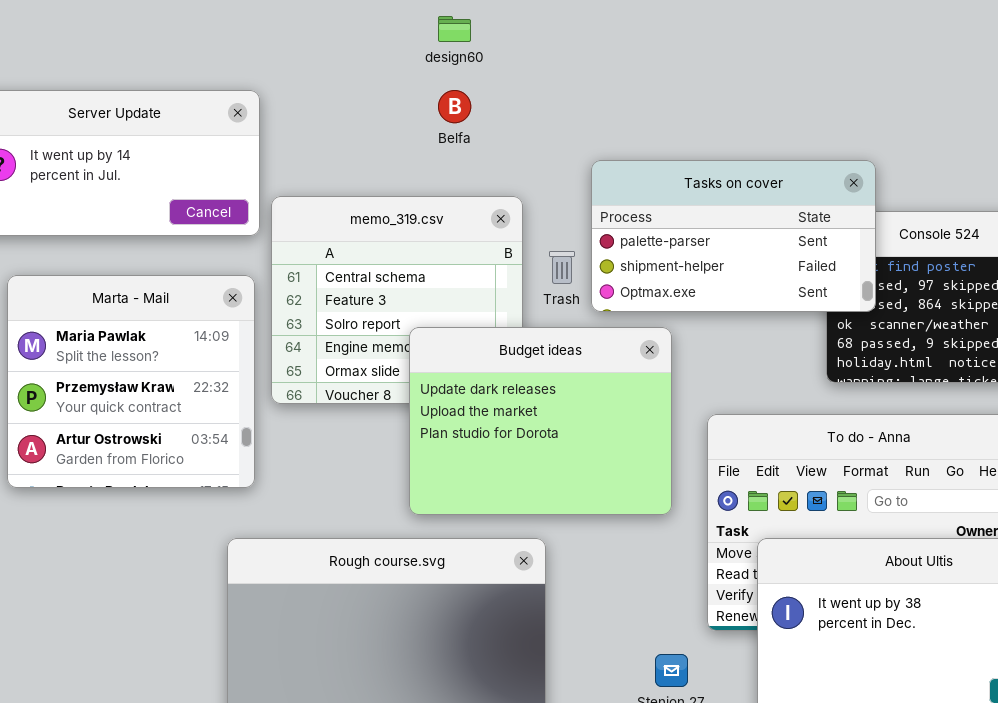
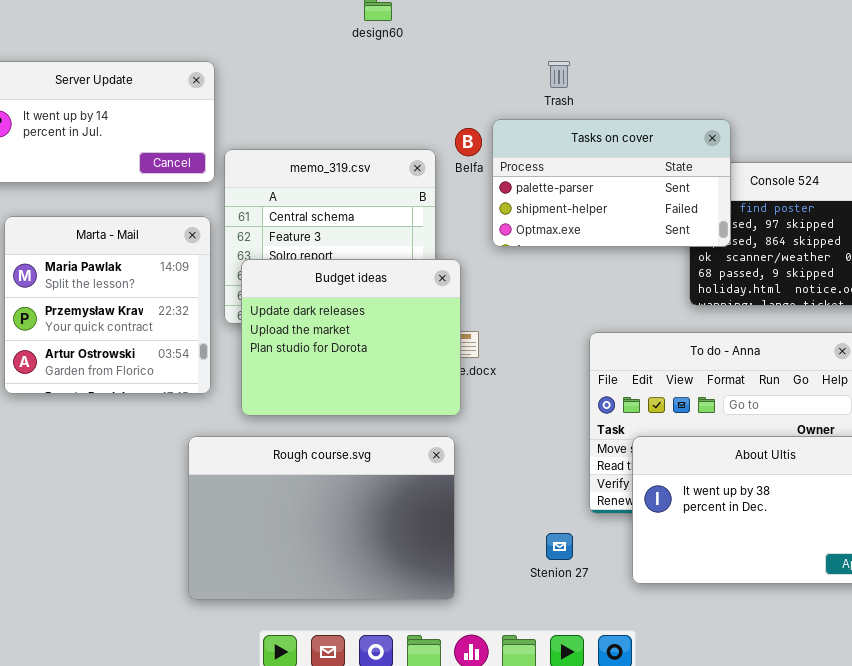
Belfa: [438,90,471,123] -> [455,128,482,156], moved
Trash: [549,251,575,284] -> [548,61,570,88], moved
Budget ideas: [409,327,672,515] -> [241,259,461,416], moved

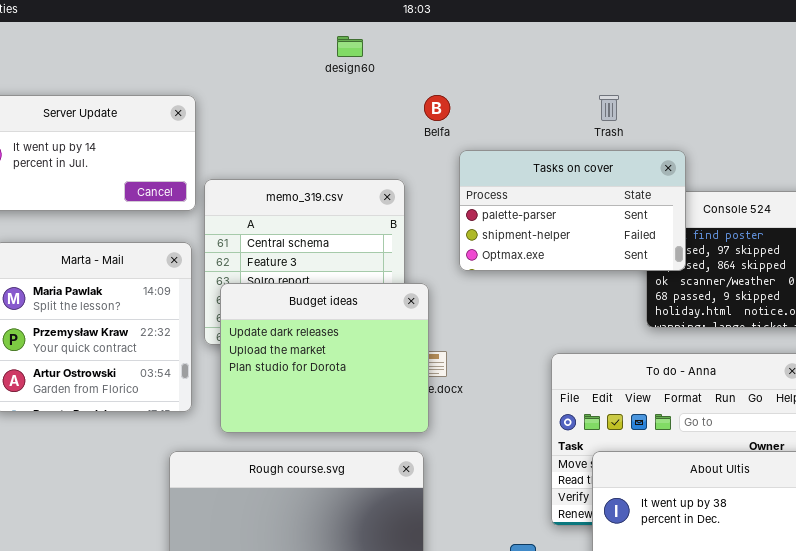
Trash: [548,61,570,88] -> [599,95,619,121], moved
Belfa: [455,128,482,156] -> [424,95,450,121], moved

